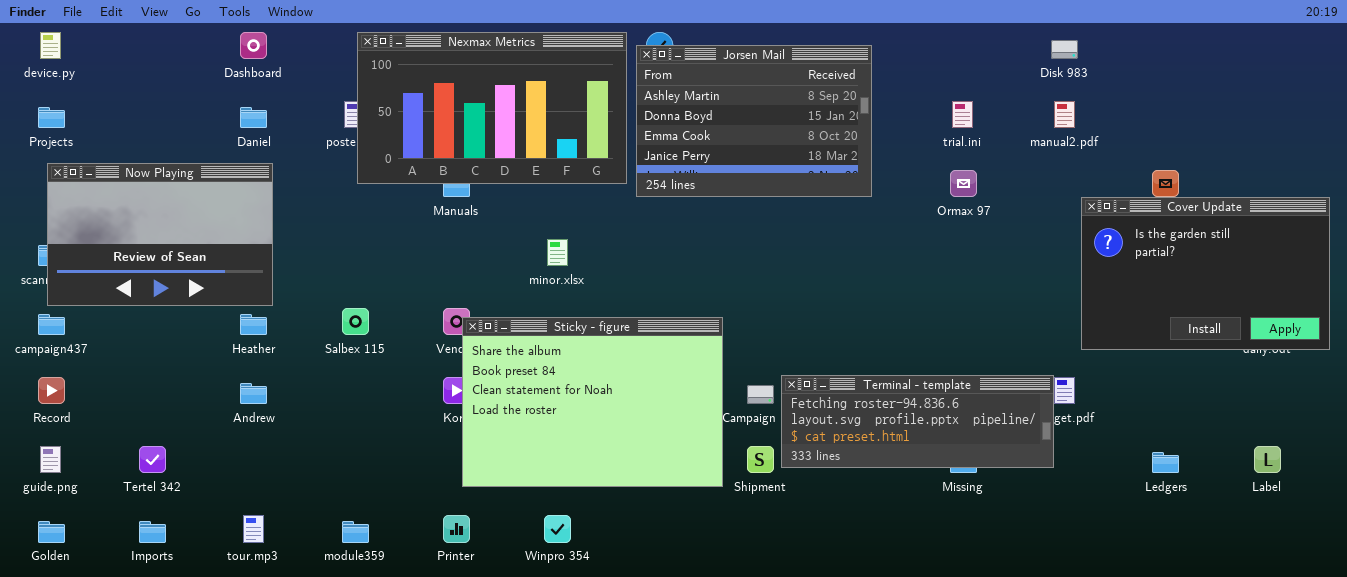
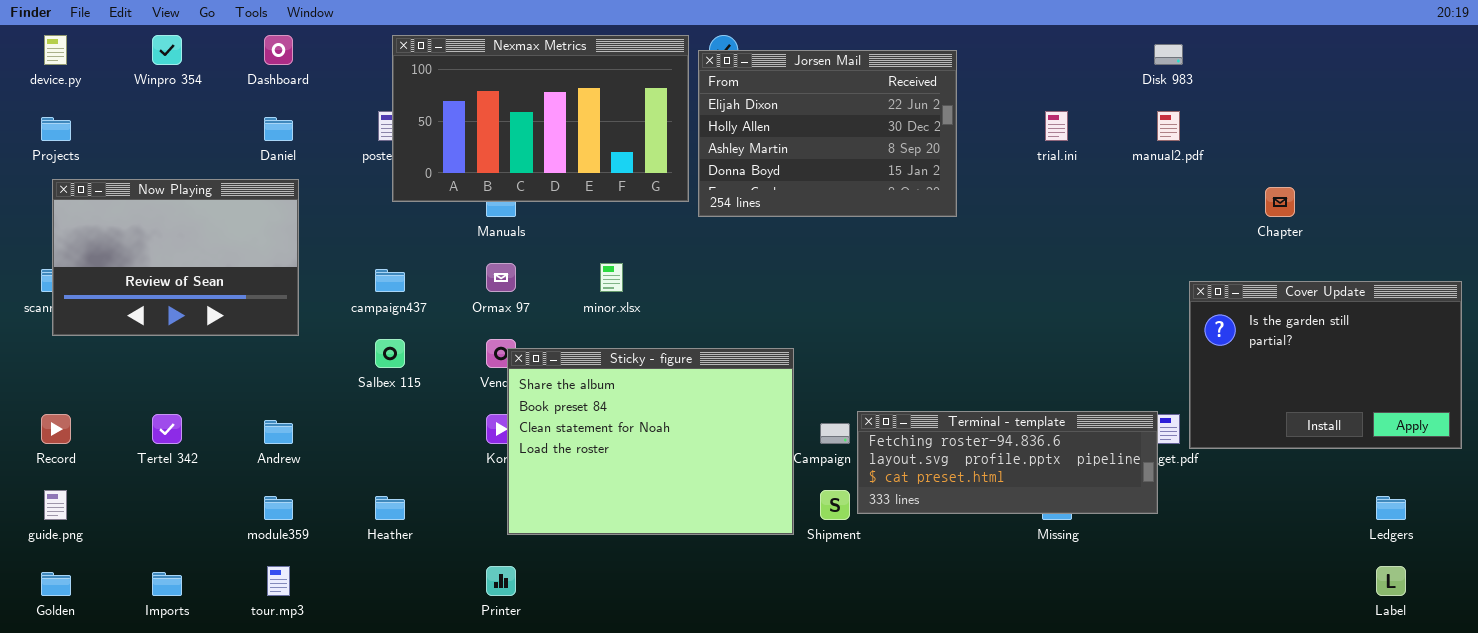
Jorsen Mail: [636,45,872,197] -> [698,50,957,217], scrolled up 2 rows
Ormax 97: [950,170,977,197] -> [486,263,516,292], moved
Cover Update: [1081,197,1330,350] -> [1189,281,1462,449], moved
campaign437: [38,314,65,335] -> [375,269,405,292], moved
Heather: [240,314,267,335] -> [375,496,405,520], moved
Tertel 342: [139,446,166,473] -> [152,414,182,444], moved
Label: [1254,446,1281,473] -> [1376,566,1406,596], moved
Ledgers: [1152,452,1179,473] -> [1376,496,1406,520], moved
Winpro 354: [544,515,571,543] -> [152,35,182,65], moved
module359: [342,521,369,543] -> [264,496,293,520], moved

